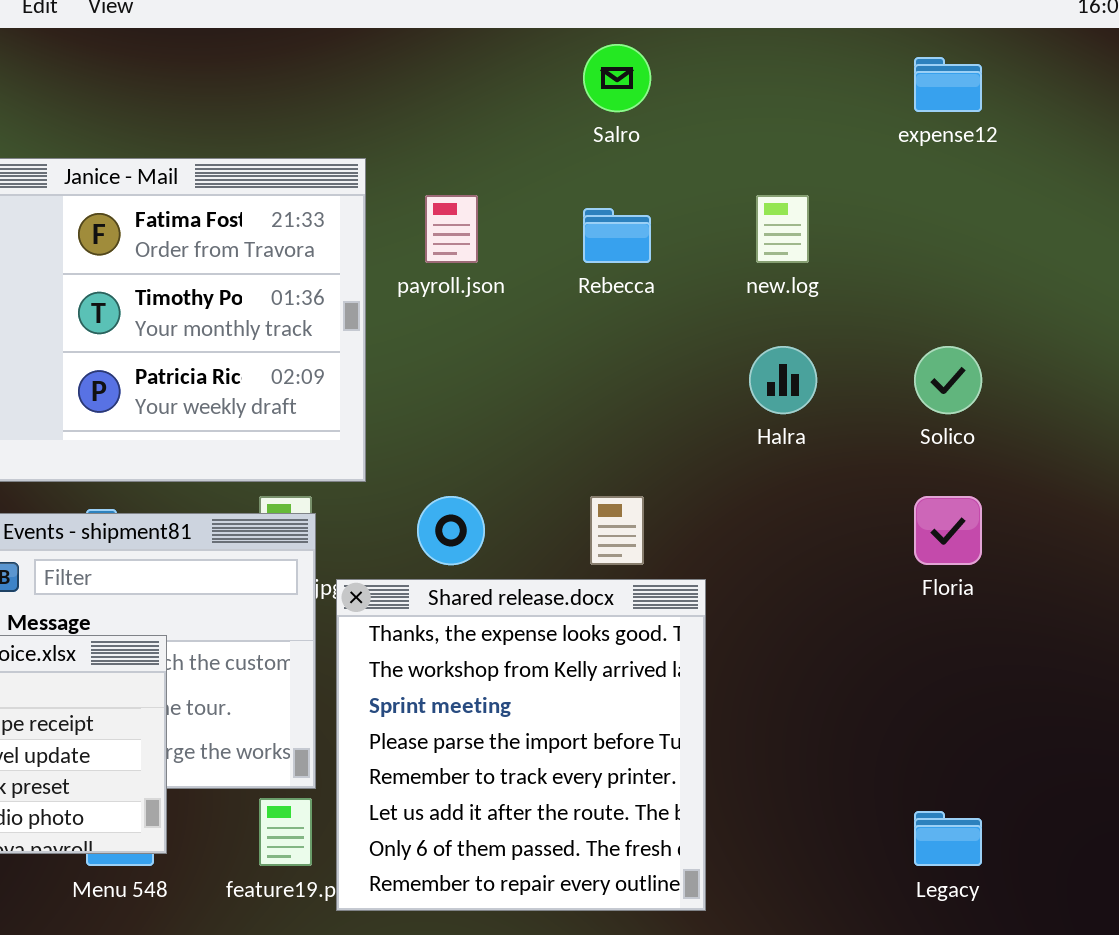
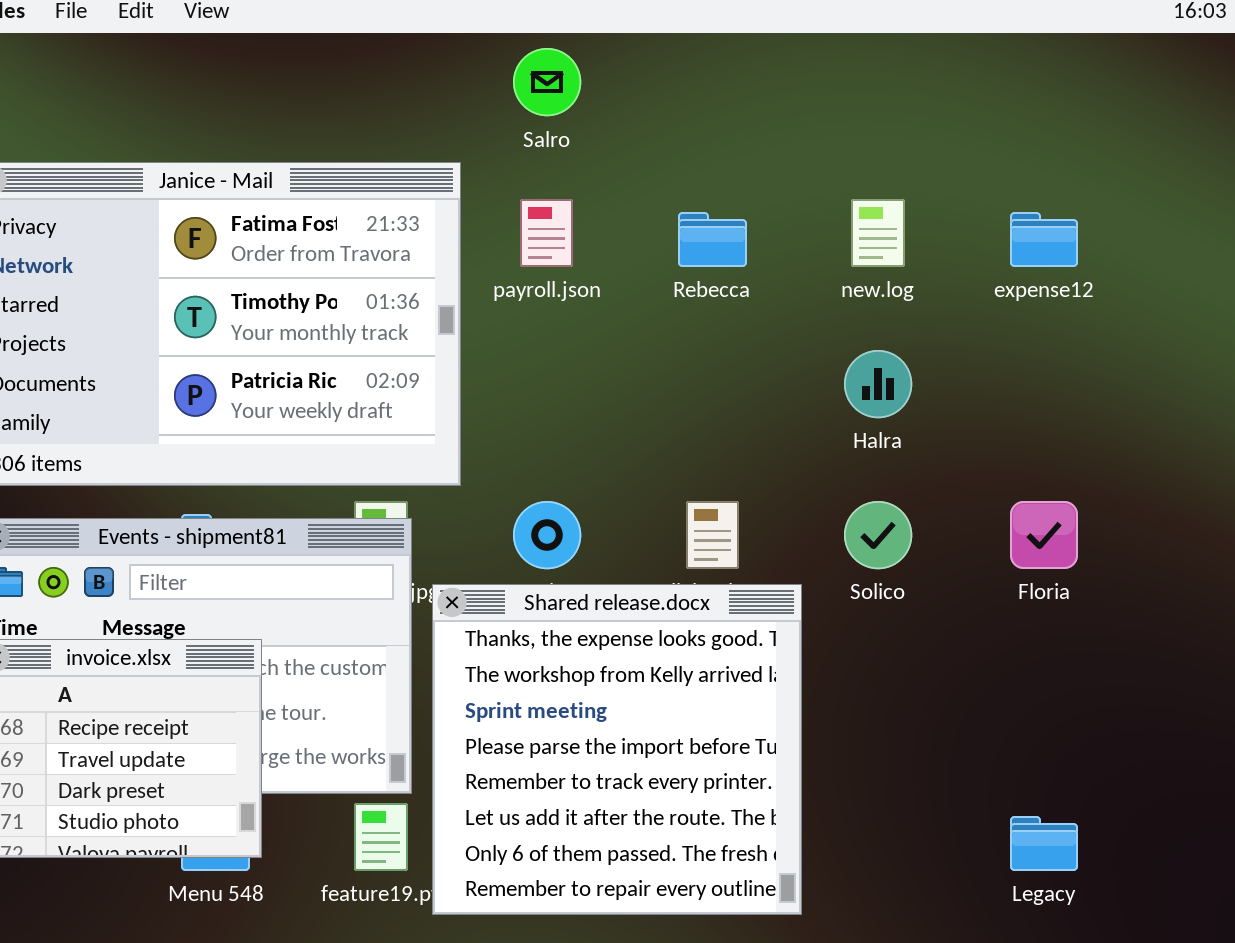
Salro: [583,44,651,112] -> [513,48,581,116], moved
expense12: [914,57,982,112] -> [1010,212,1078,267], moved
Solico: [914,346,982,414] -> [844,501,912,569], moved

